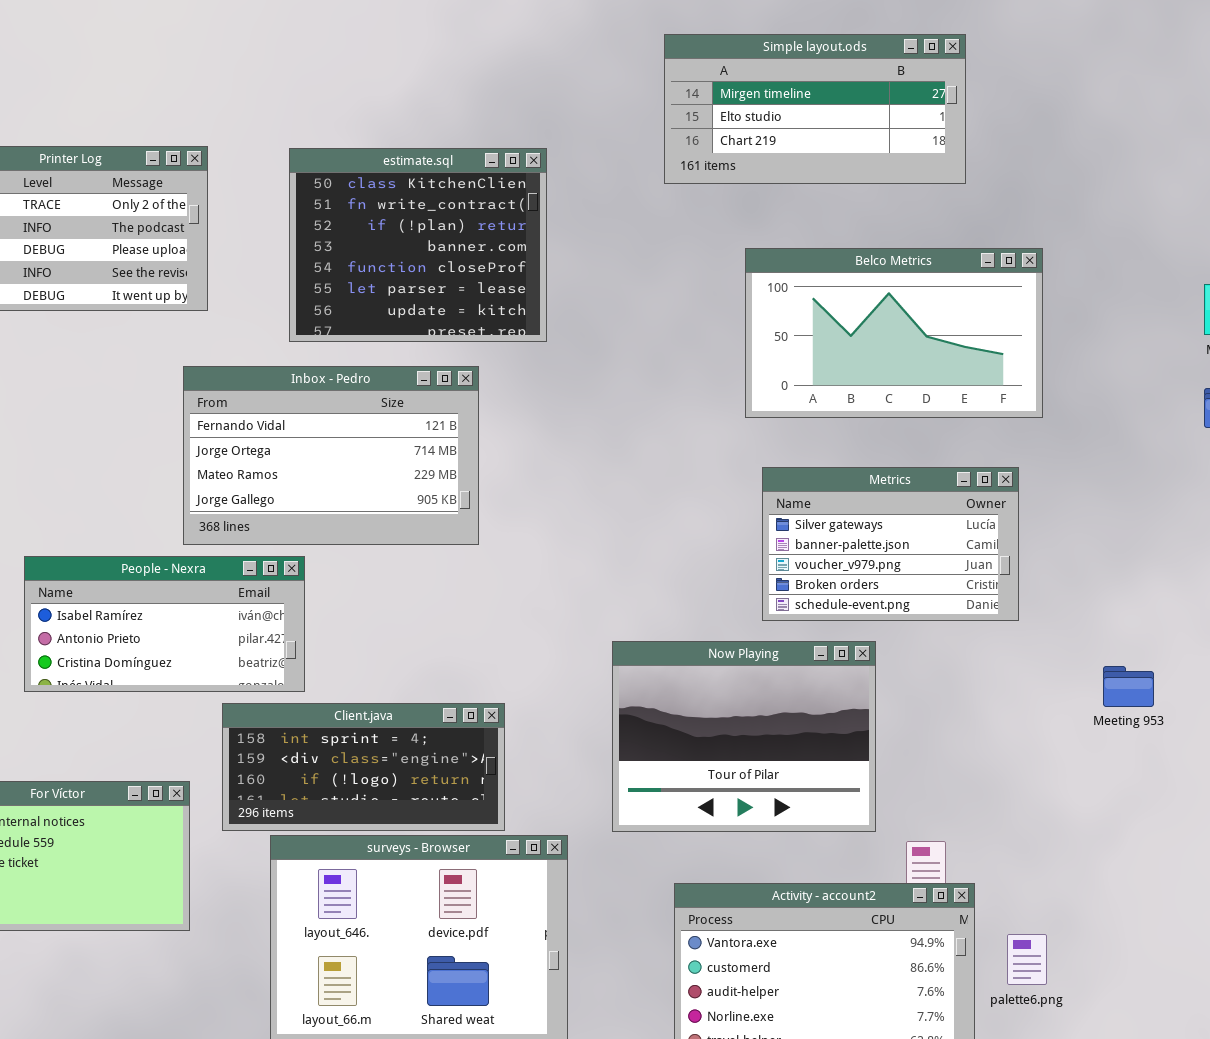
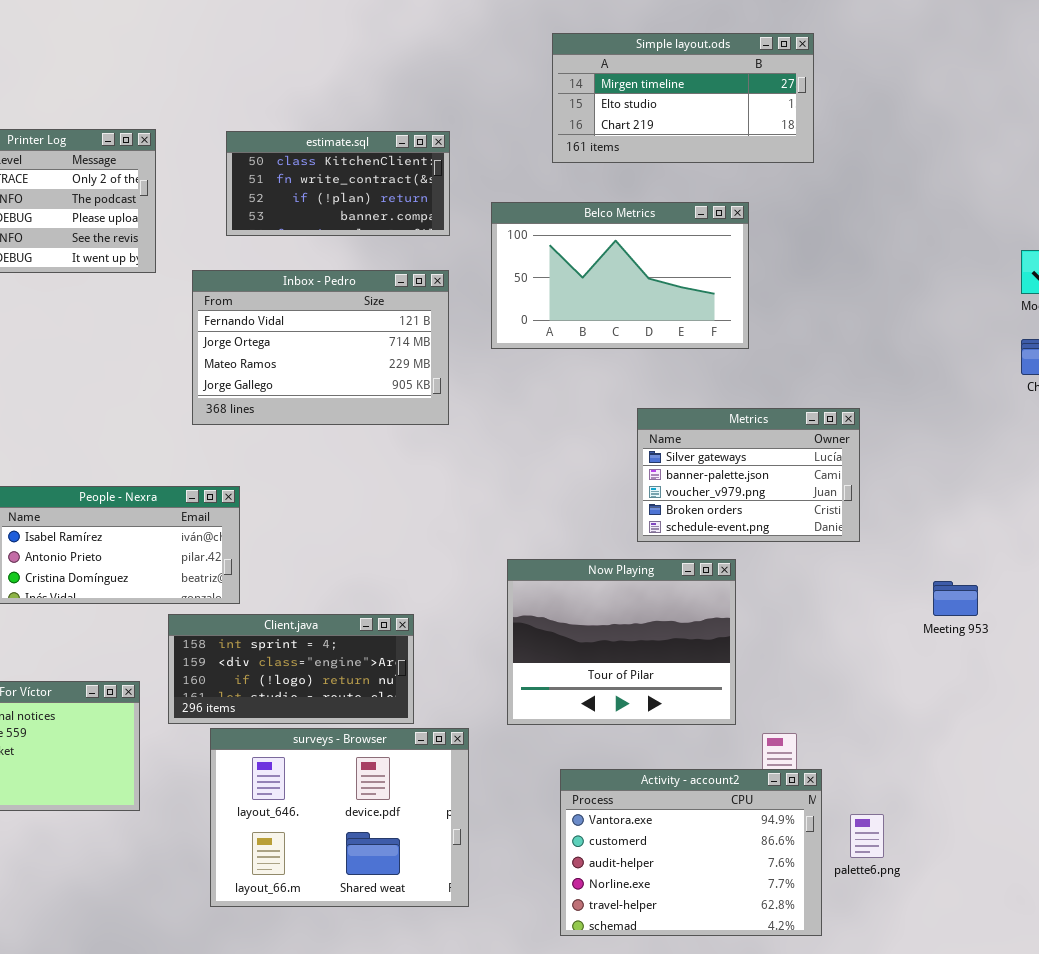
estimate.sql: [289,148,547,342] -> [226,131,450,236], resized
Belco Metrics: [745,248,1043,418] -> [491,202,749,349], moved
Inbox - Pedro: [183,366,479,545] -> [192,270,449,425], moved

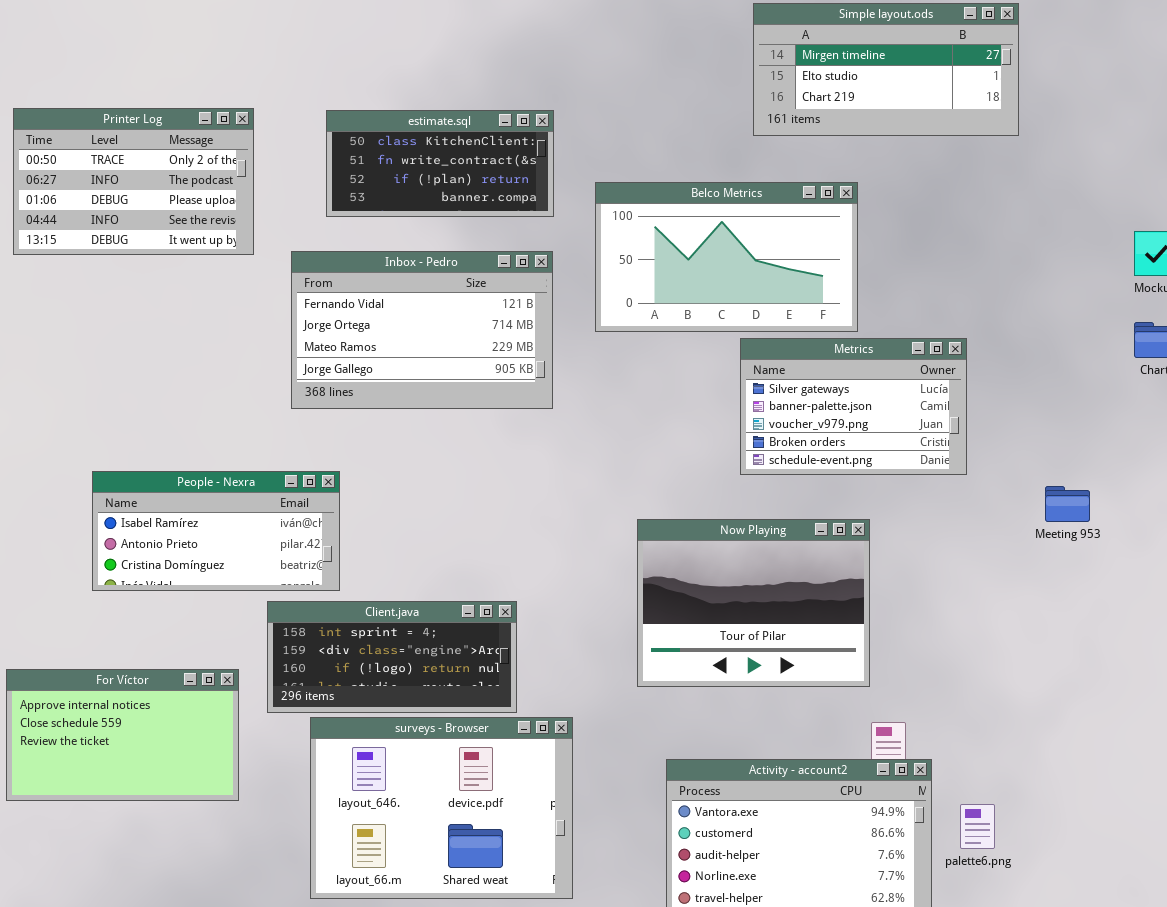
Simple layout.ods: [552,33,814,163] -> [753,3,1019,136], moved
Metrics: [637,408,860,542] -> [740,338,967,475], moved
Now Playing: [507,559,736,725] -> [637,519,870,687], moved
Meeting 953: [933,581,978,616] -> [1045,486,1090,522], moved

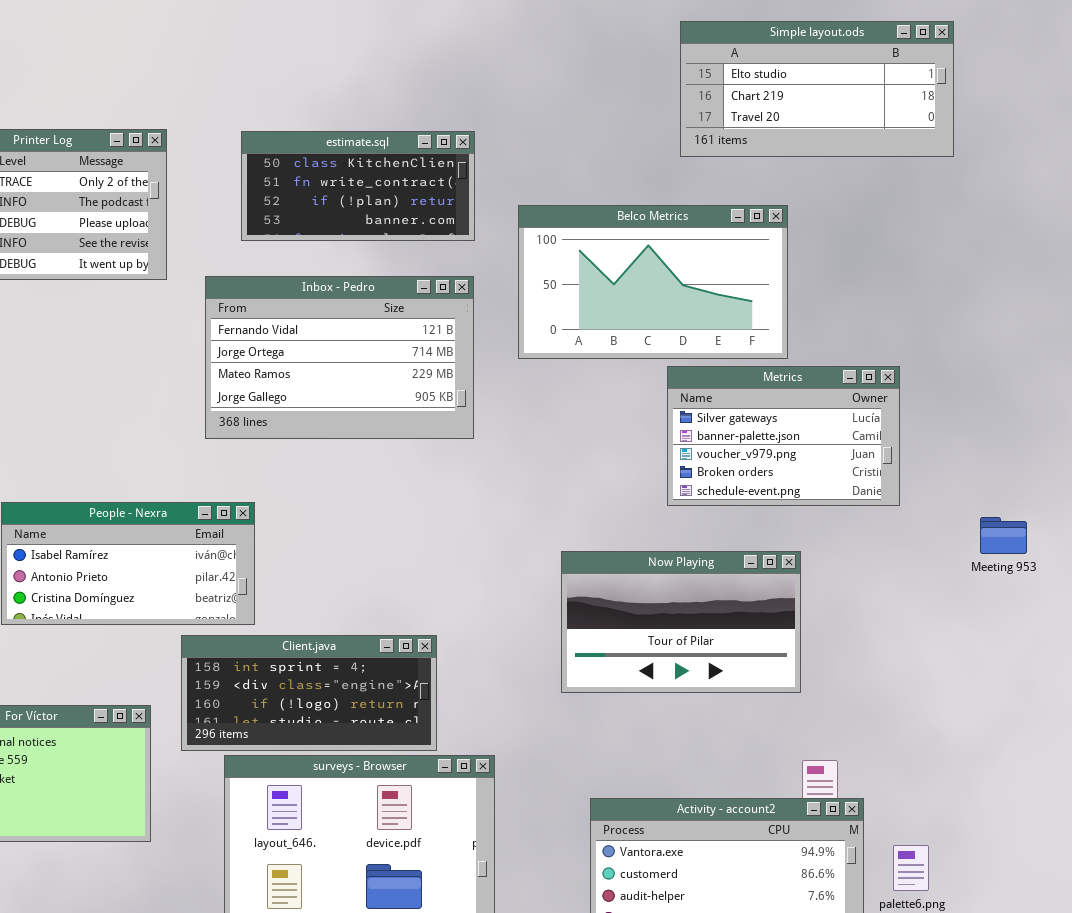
Simple layout.ods: [753,3,1019,136] -> [680,21,954,157], scrolled down 1 row
Now Playing: [637,519,870,687] -> [561,551,801,693], resized

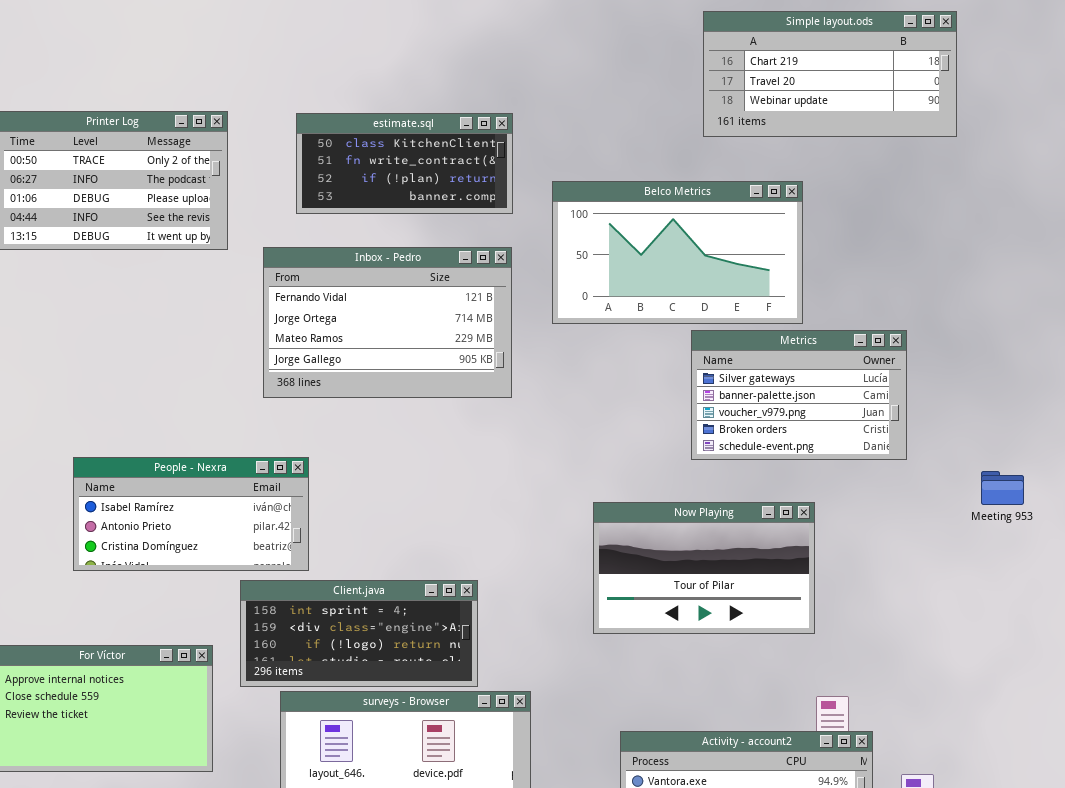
Simple layout.ods: [680,21,954,157] -> [703,11,957,137], scrolled down 1 row

